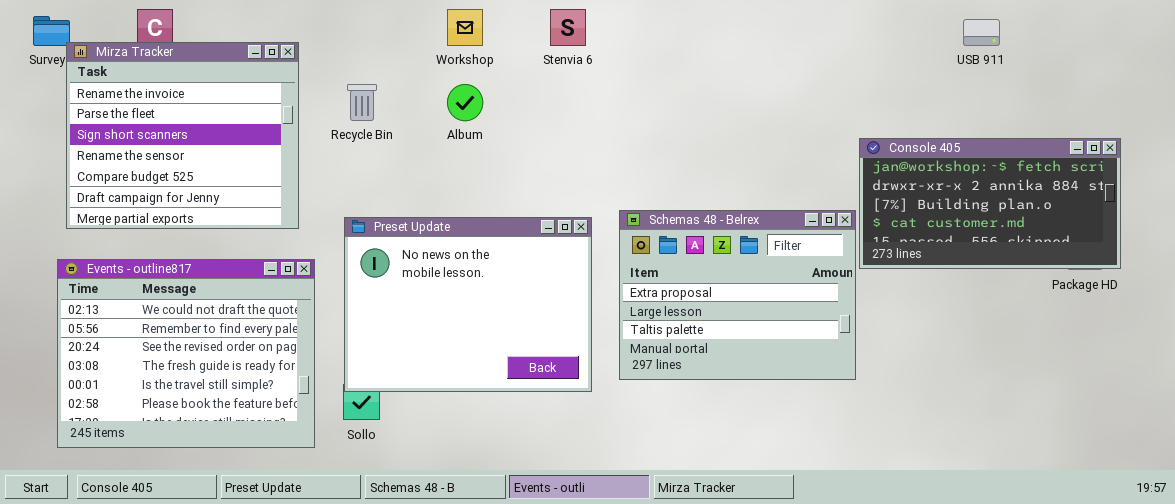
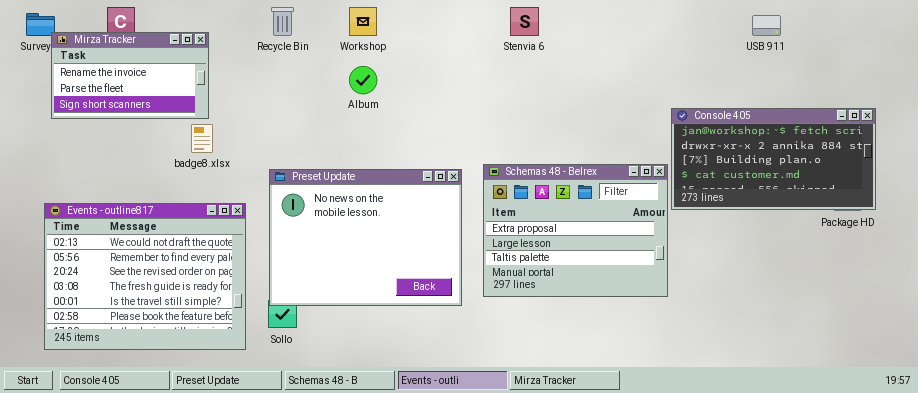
Stenvia 6: [550,9,586,46] -> [510,7,539,36], moved
Mirza Tracker: [66,42,299,229] -> [51,32,209,119], resized
Recycle Bin: [347,84,377,121] -> [271,7,294,36], moved

